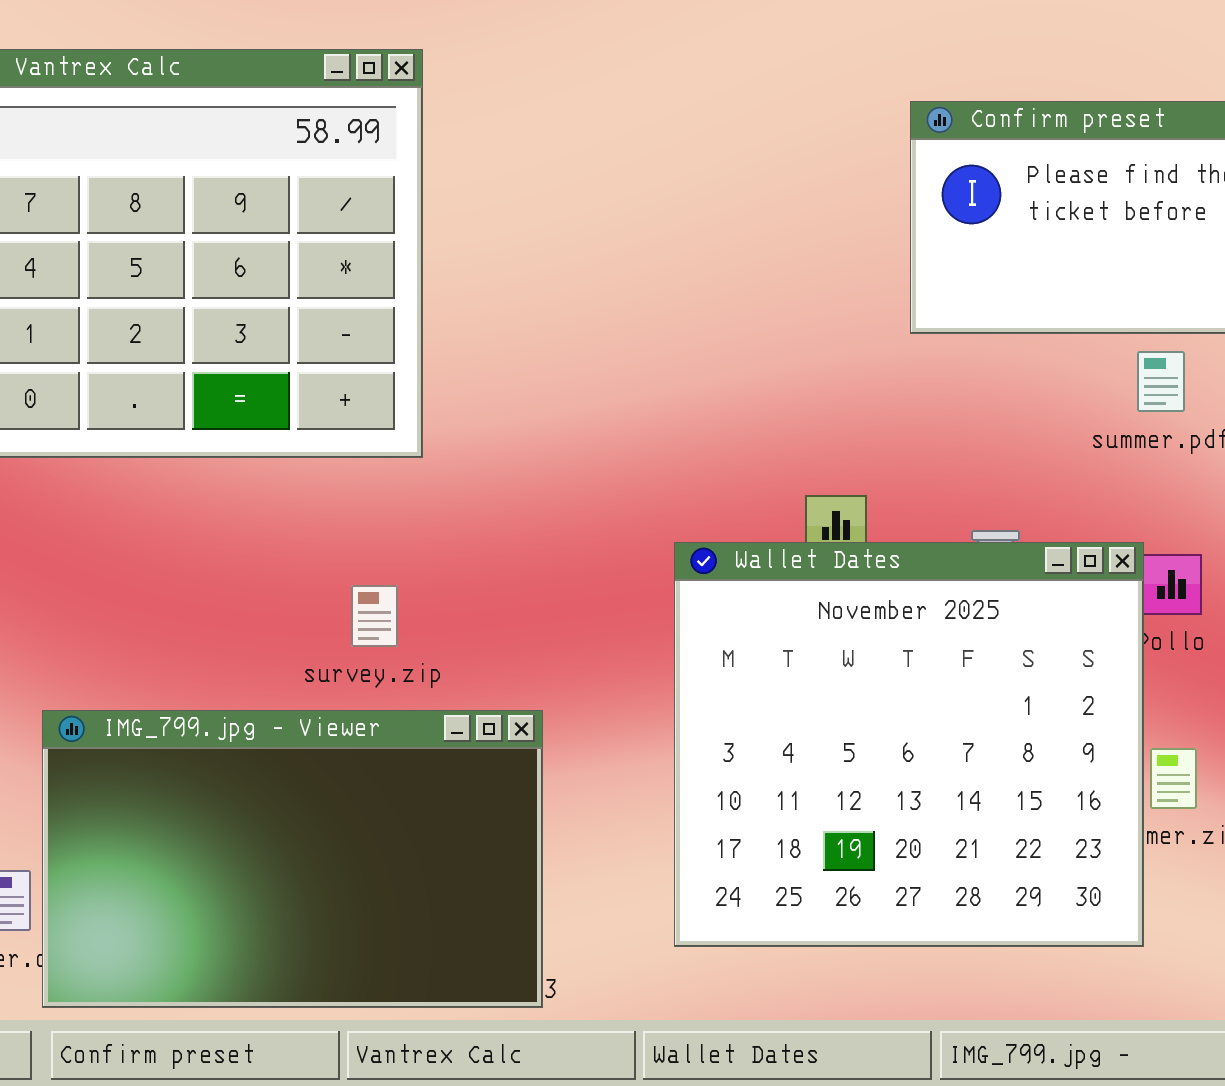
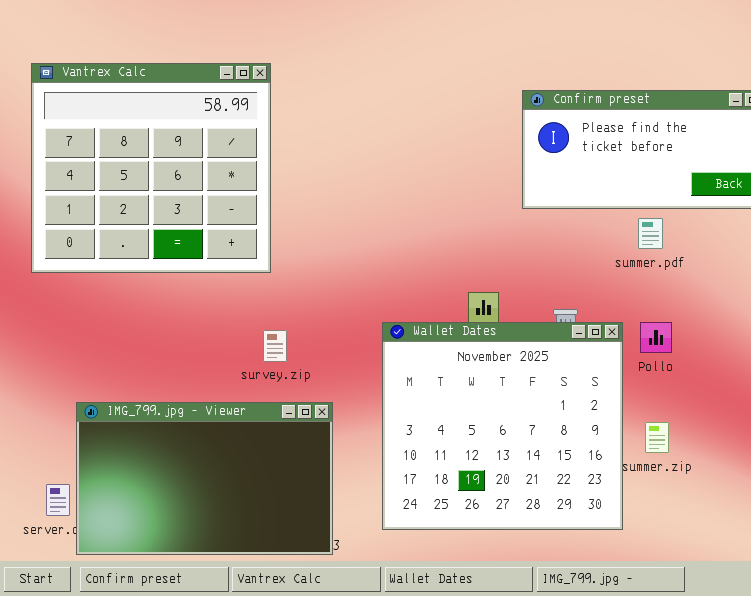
Wallet Dates: [674,542,1144,947] -> [382,322,623,530], moved
survey.zip: [351,585,398,647] -> [263,330,287,362], moved

